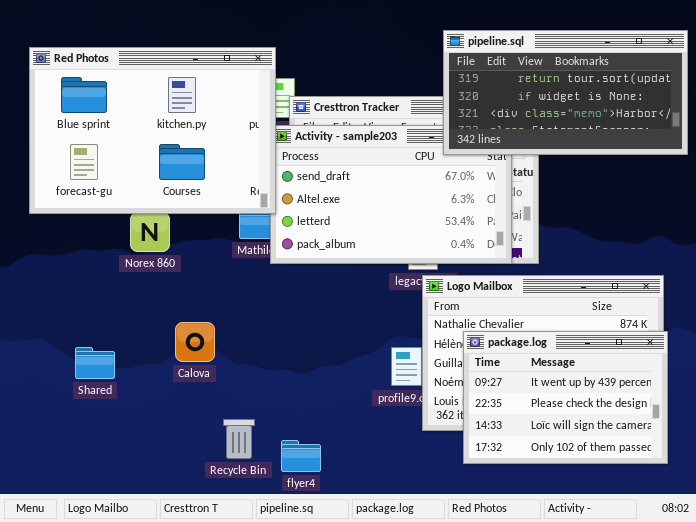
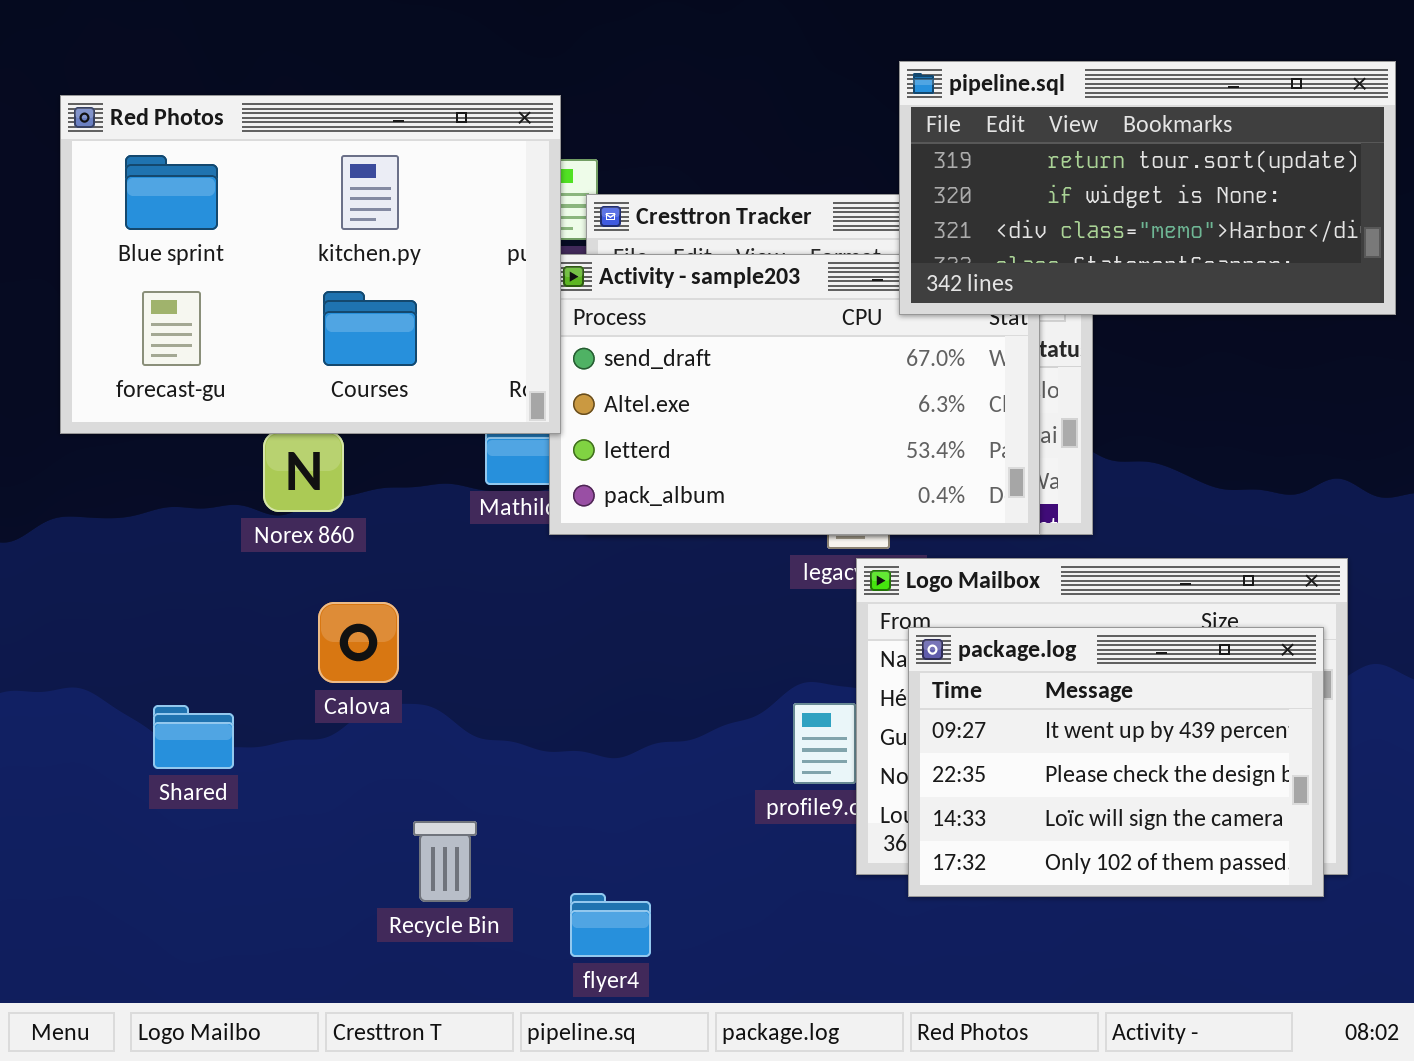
Calova: [175,322,215,362] -> [318,602,399,683], moved
package.log: [463,331,668,464] -> [908,627,1324,897], moved
Recycle Bin: [223,419,255,459] -> [413,821,477,902], moved

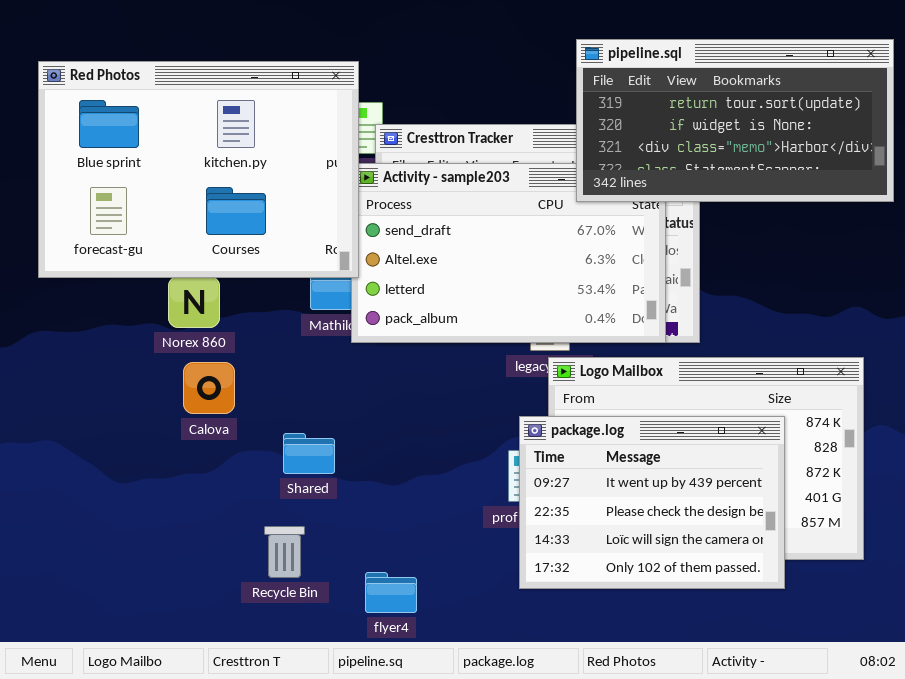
Calova: [318,602,399,683] -> [183,362,235,414], moved
package.log: [908,627,1324,897] -> [519,416,785,589], moved
Shared: [153,705,234,769] -> [283,433,335,474], moved

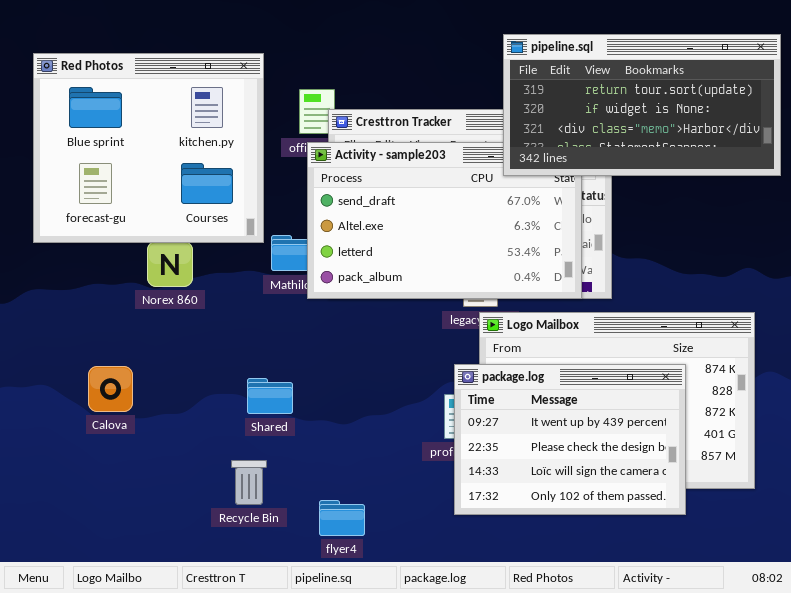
Red Photos: [38,61,359,278] -> [33,53,264,243], resized
Calova: [183,362,235,414] -> [88,366,133,412], moved

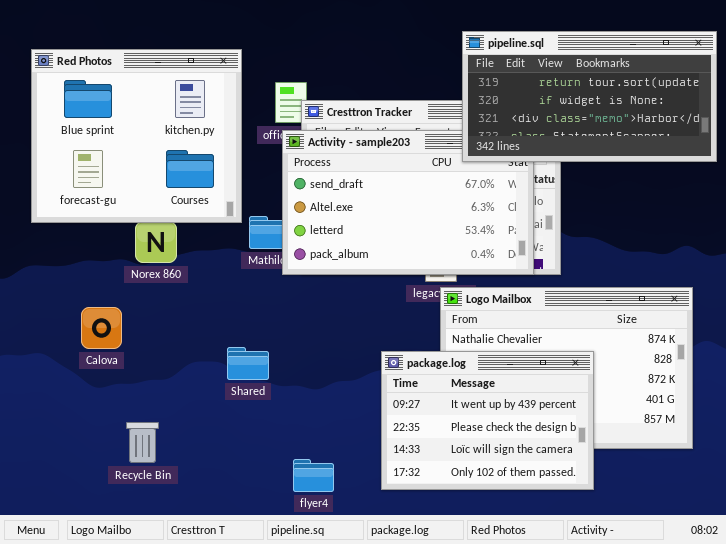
package.log: [454,364,686,515] -> [381,351,594,490], moved
Calova: [88,366,133,412] -> [81,307,122,349], moved
Recycle Bin: [231,460,267,505] -> [126,422,159,463], moved

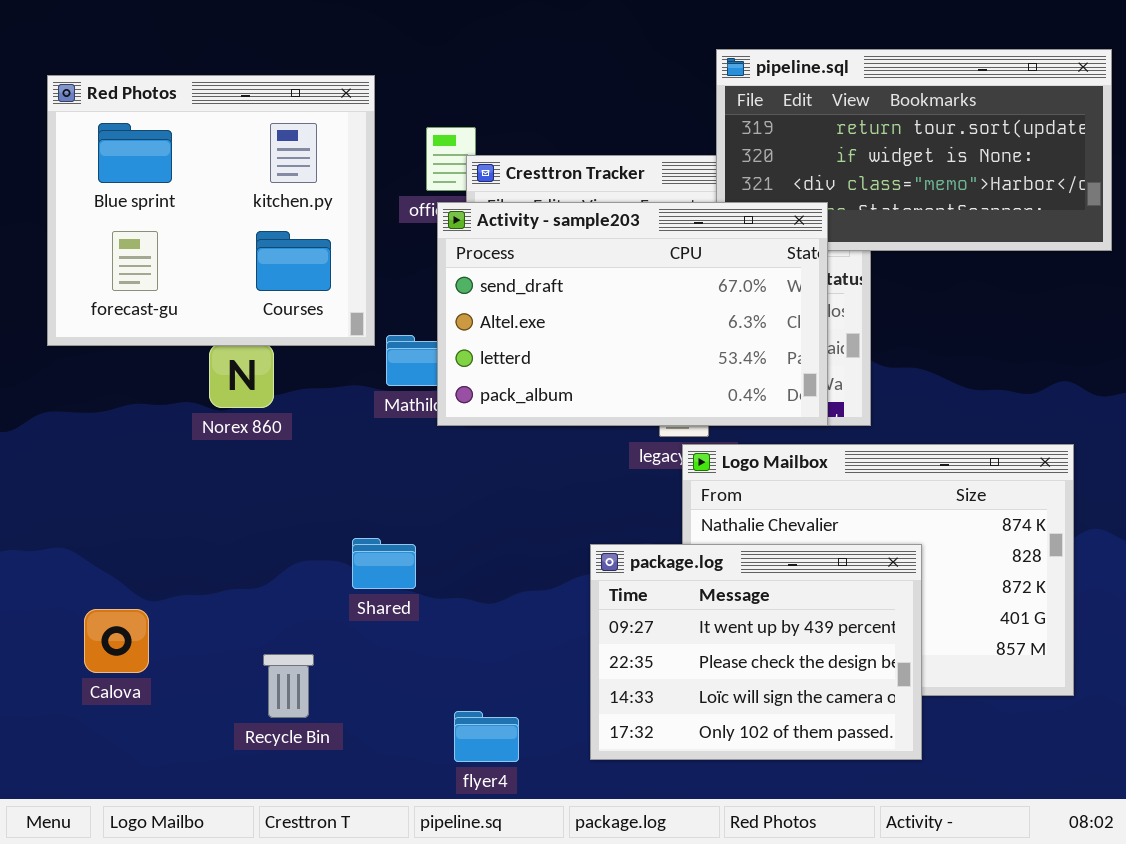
Activity - sample203: [282,130,534,275] -> [437,202,828,426], raised
Calova: [81,307,122,349] -> [84,609,149,673], moved
Recycle Bin: [126,422,159,463] -> [263,654,314,718], moved

